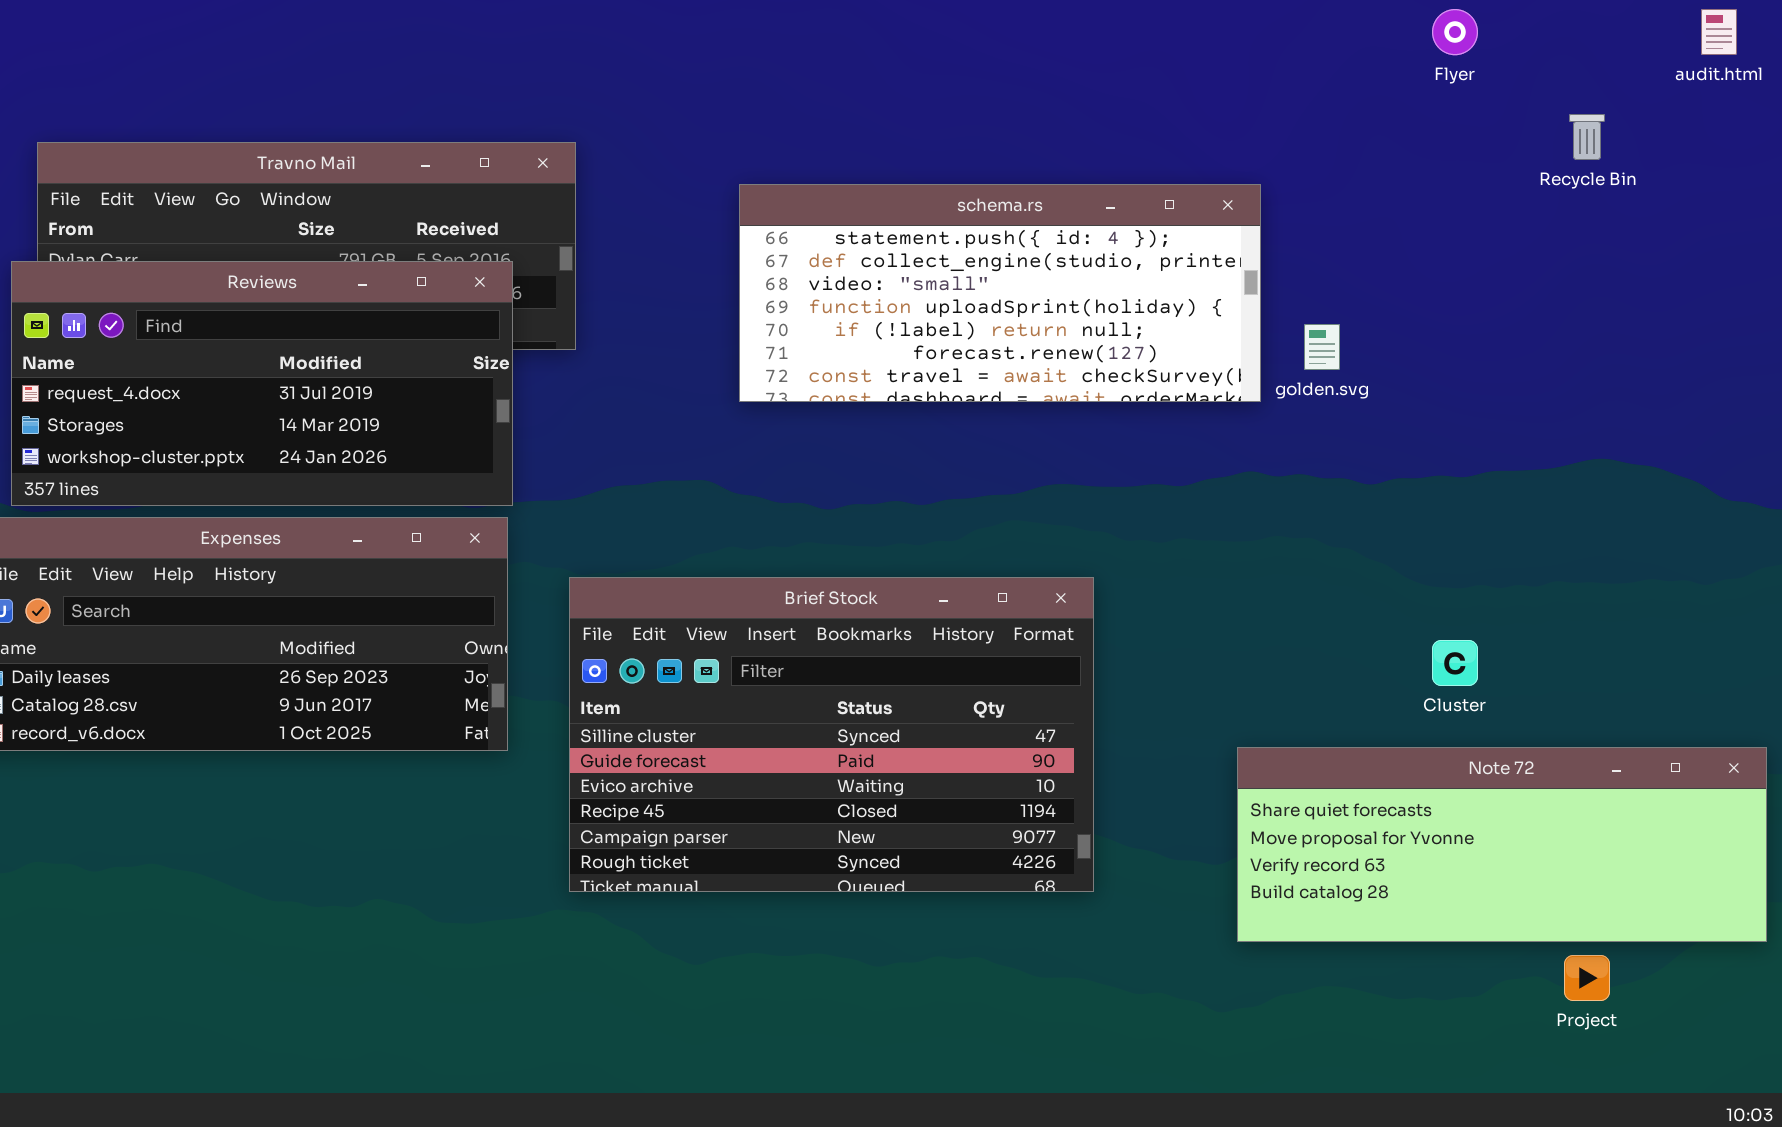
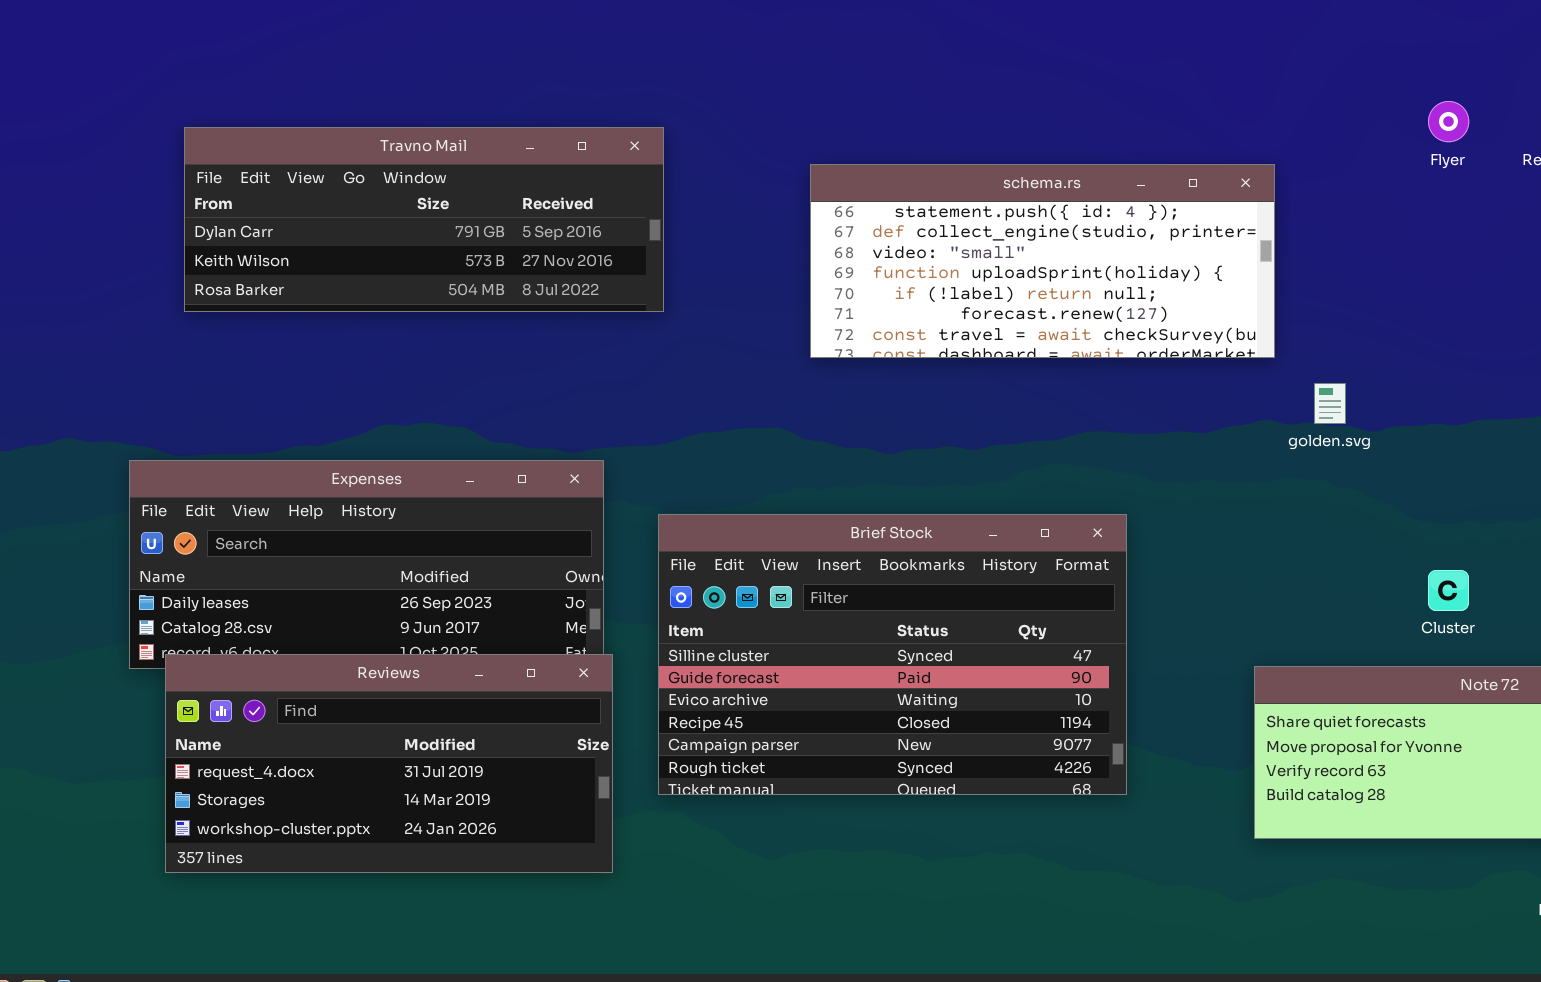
Flyer: [1432,9,1478,55] -> [1428,101,1469,142], moved
Reviews: [11,261,513,506] -> [165,654,613,873], moved
golden.svg: [1304,324,1340,370] -> [1314,383,1346,424], moved

